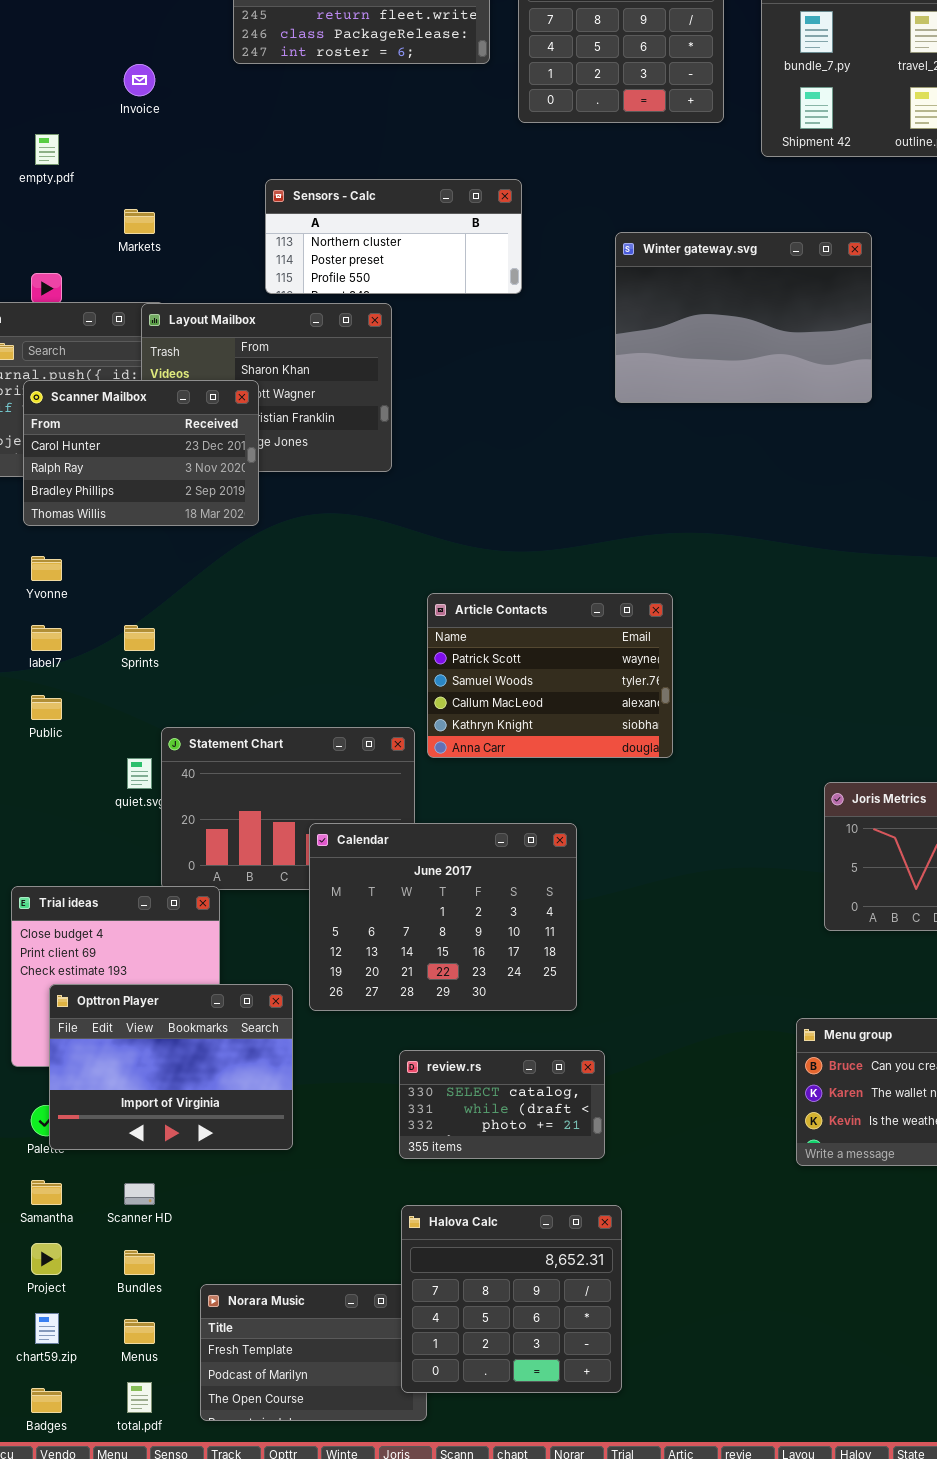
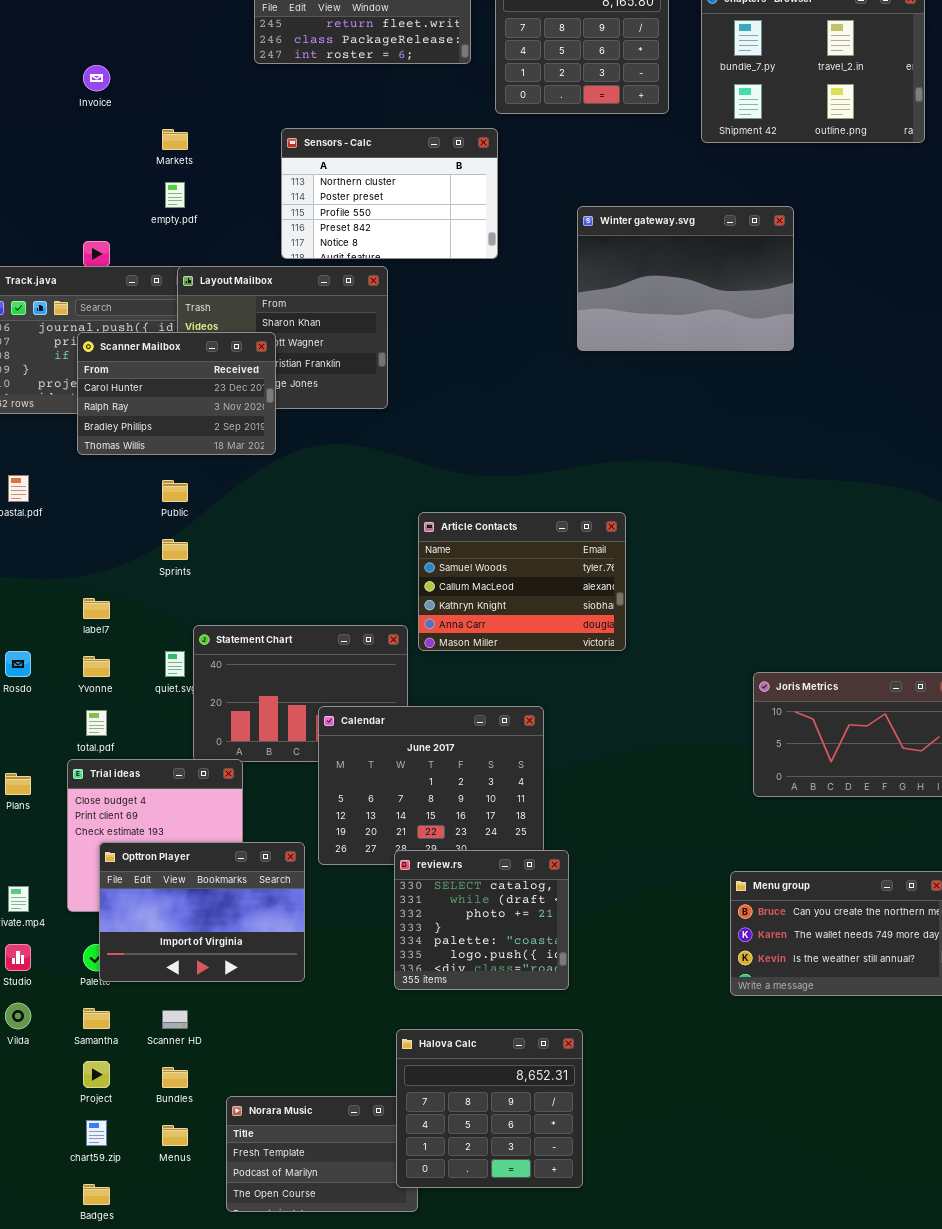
Invoice: [124,64,155,96] -> [83,65,110,91], moved
empty.pdf: [35,134,59,165] -> [165,182,185,208], moved
Sensors - Calc: [265,179,522,294] -> [281,128,498,259], resized
Markets: [124,209,155,234] -> [162,129,188,150], moved
Yvonne: [31,556,62,581] -> [83,656,110,677], moved
Article Contacts: [427,593,673,758] -> [418,512,626,651], scrolled down 1 row
label7: [31,625,62,651] -> [83,598,110,619], moved
Public: [31,695,62,720] -> [162,480,188,502], moved
review.rs: [399,1050,605,1159] -> [394,850,569,990], resized
total.pdf: [127,1382,152,1413] -> [86,710,107,736], moved

